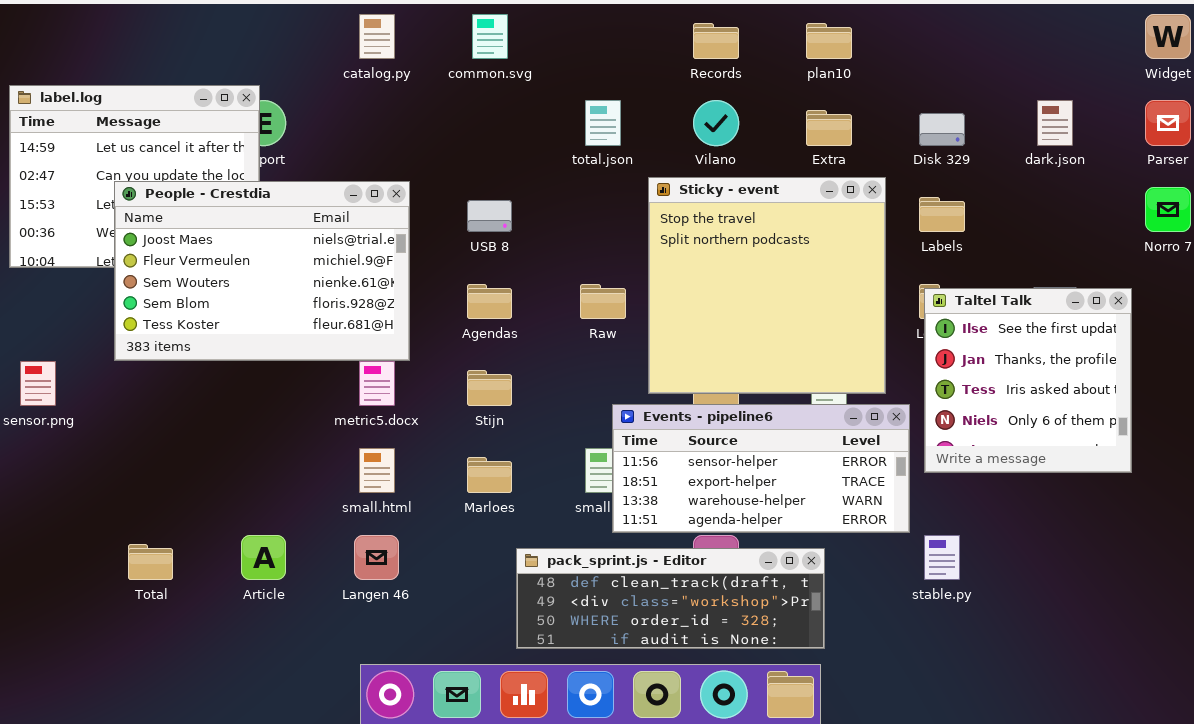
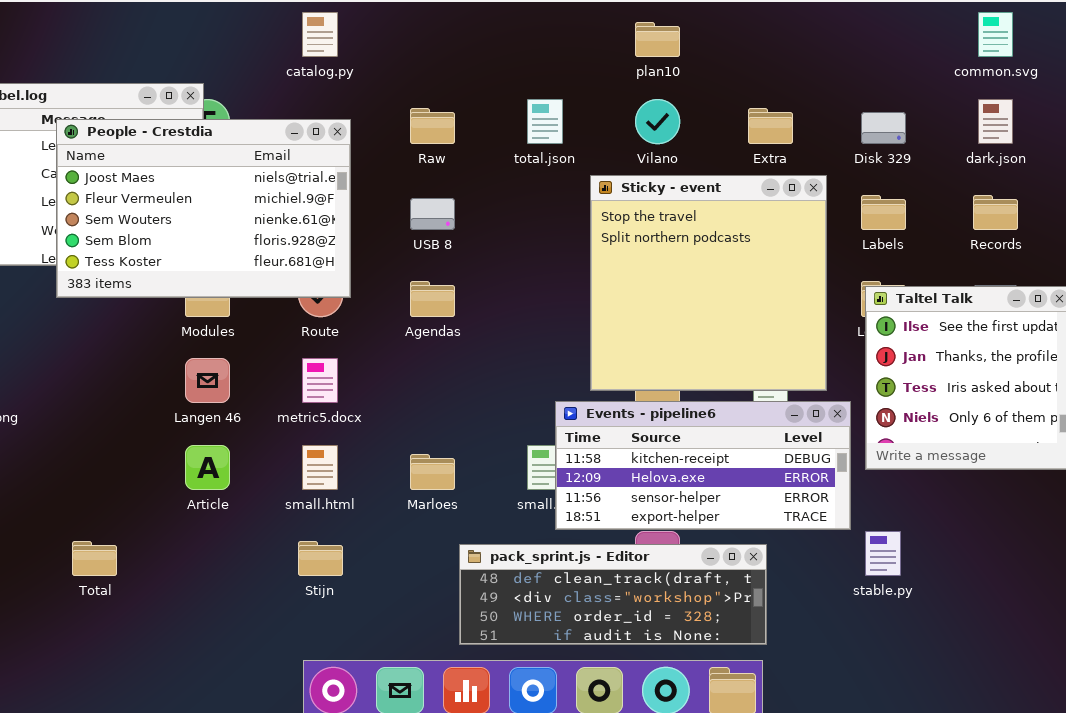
common.svg: [472,14,508,59] -> [978,12,1013,57], moved
Records: [693,23,739,59] -> [973,195,1018,230], moved
plan10: [806,23,852,59] -> [635,22,680,57], moved
People - Crestdia: [114,181,410,361] -> [56,119,351,298], moved
Raw: [580,284,626,319] -> [410,108,455,144], moved
Stijn: [467,370,512,406] -> [298,541,343,576], moved
Events - pipeline6: [612,404,910,533] -> [555,401,851,530], scrolled up 2 rows
Article: [241,535,286,580] -> [185,445,230,490], moved
Langen 46: [354,535,399,580] -> [185,358,230,403], moved

